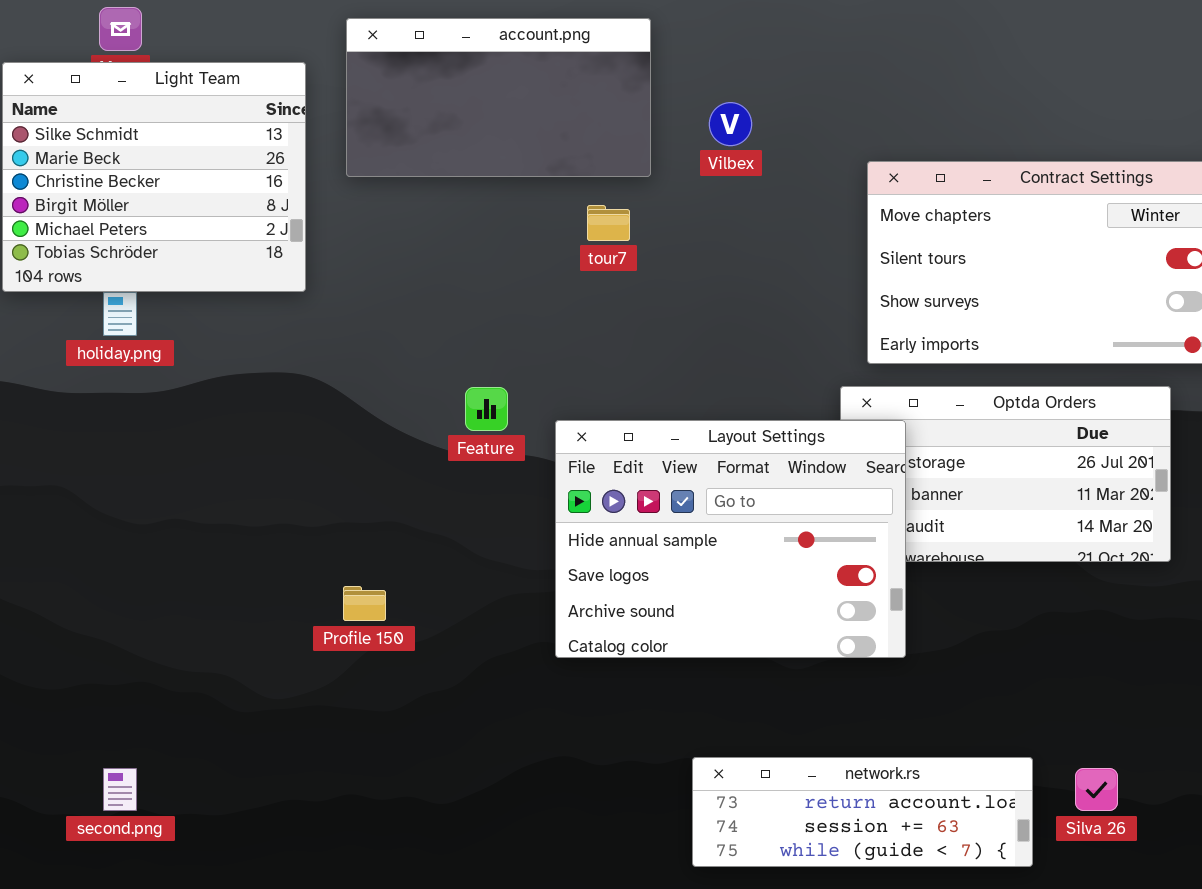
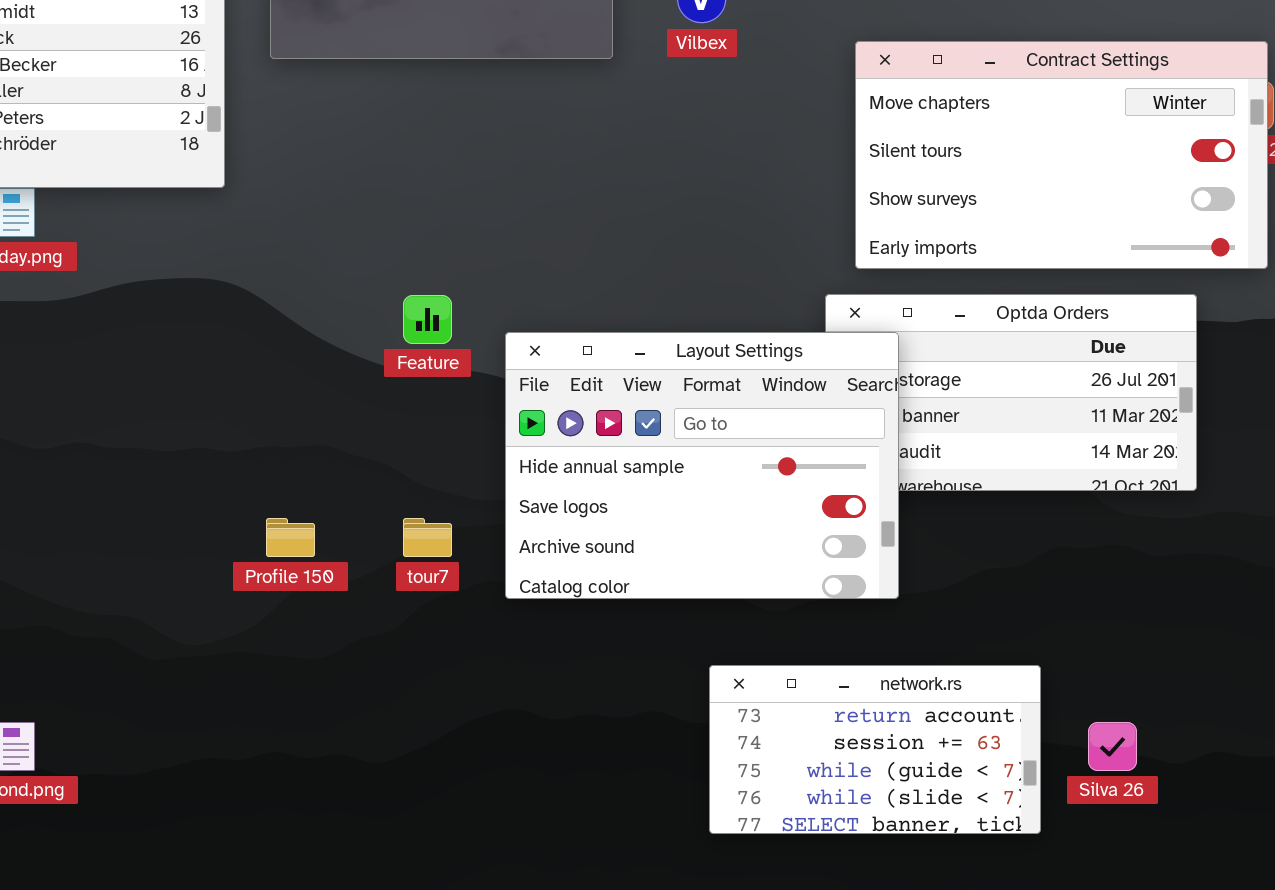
tour7: [587,205,630,241] -> [403,518,452,557], moved
network.rs: [692,757,1033,867] -> [709,665,1041,834], resized

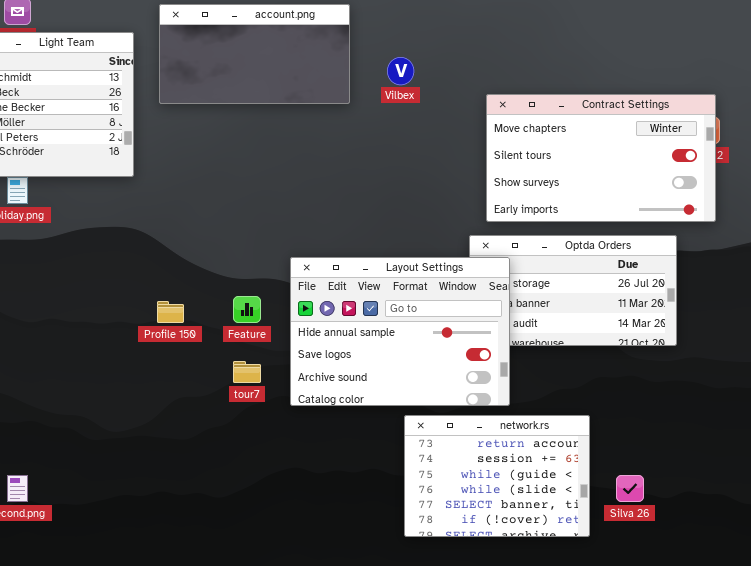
Feature: [403,295,452,344] -> [233,296,261,323], moved
Profile 150: [266,518,315,557] -> [157,301,184,323], moved
network.rs: [709,665,1041,834] -> [404,415,590,537], resized

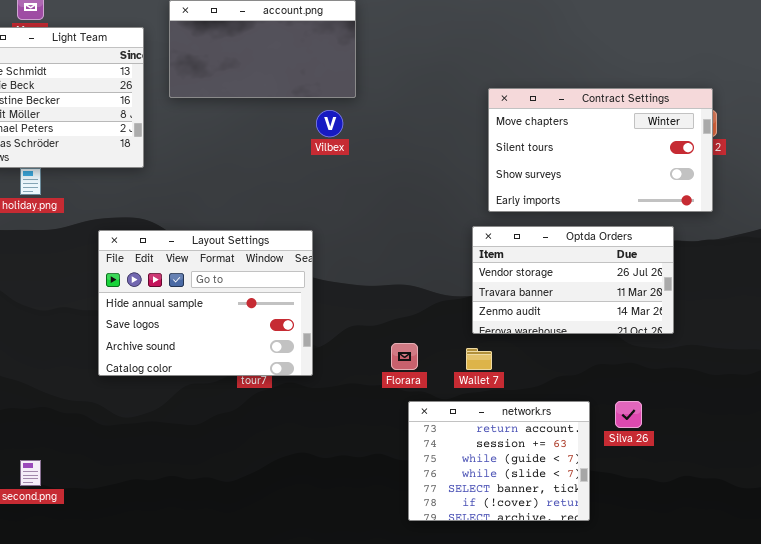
Vilbex: [387,57,414,85] -> [316,110,343,137], moved
Layout Settings: [290,257,510,406] -> [98,230,313,376], moved
Silva 26: [616,475,644,502] -> [615,401,642,428], moved

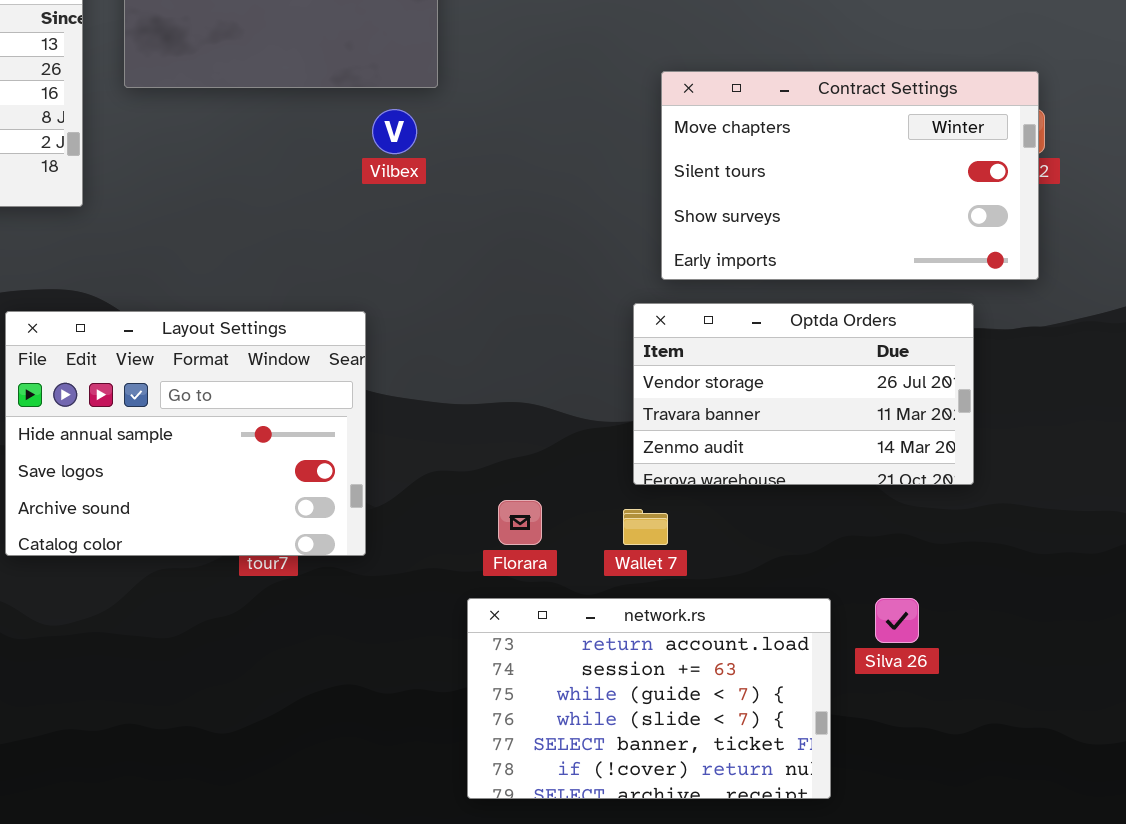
network.rs: [408,401,590,521] -> [467,598,831,799], resized

